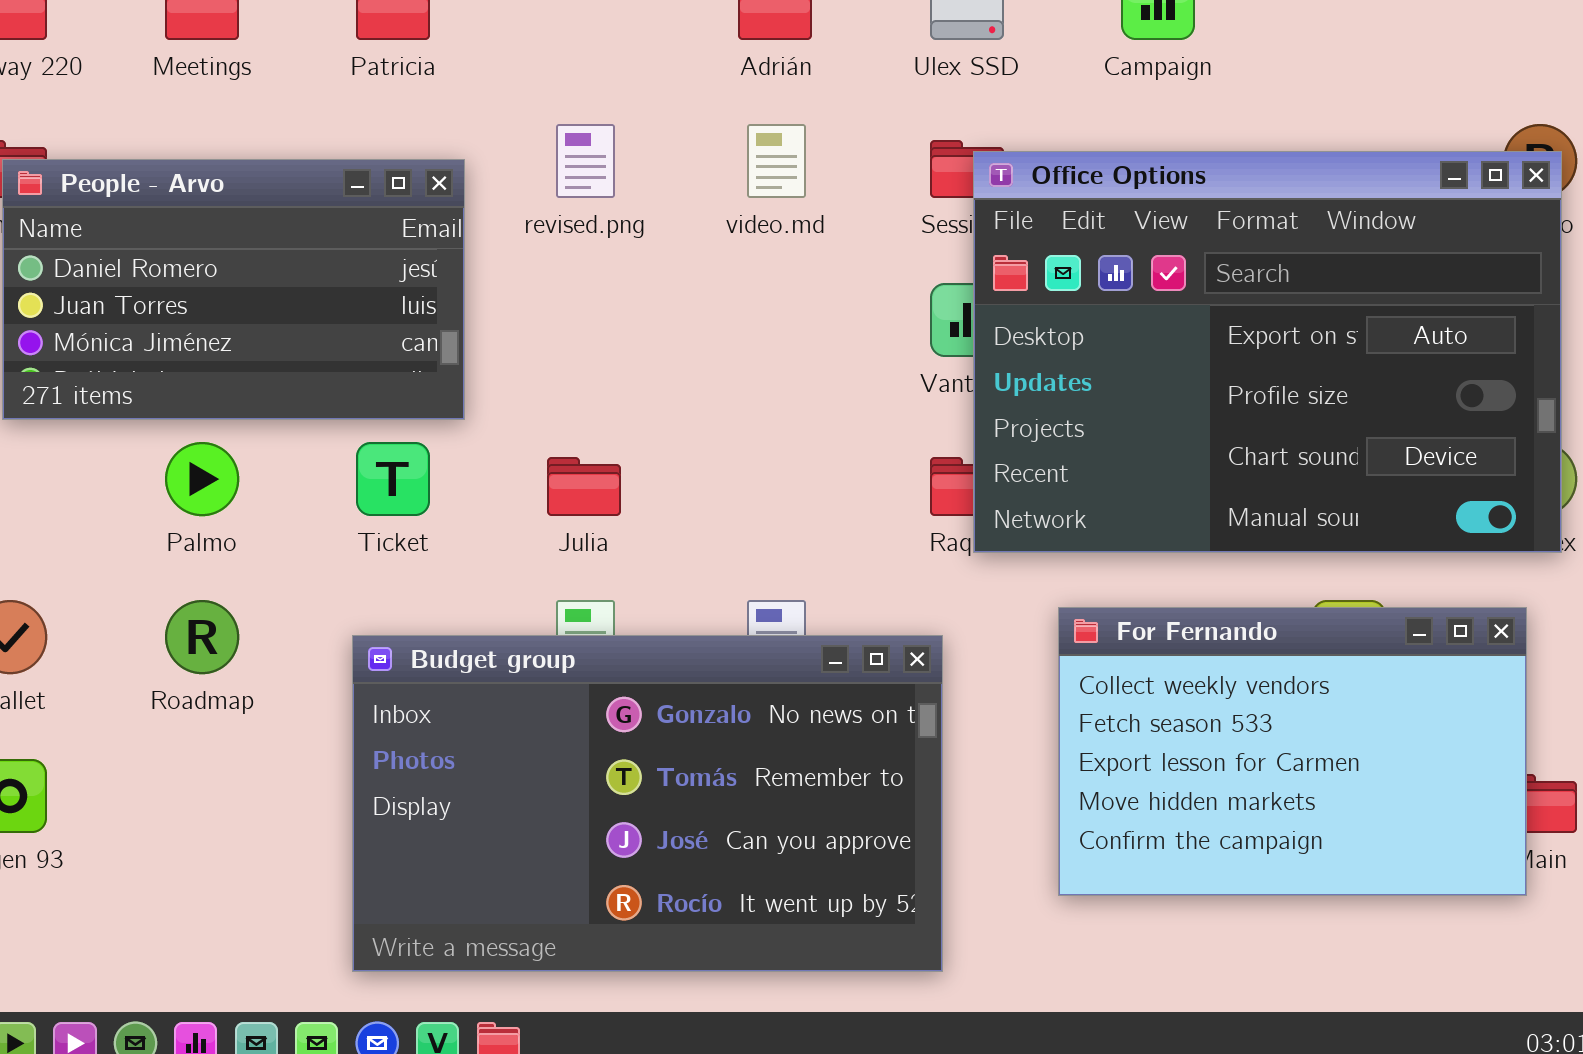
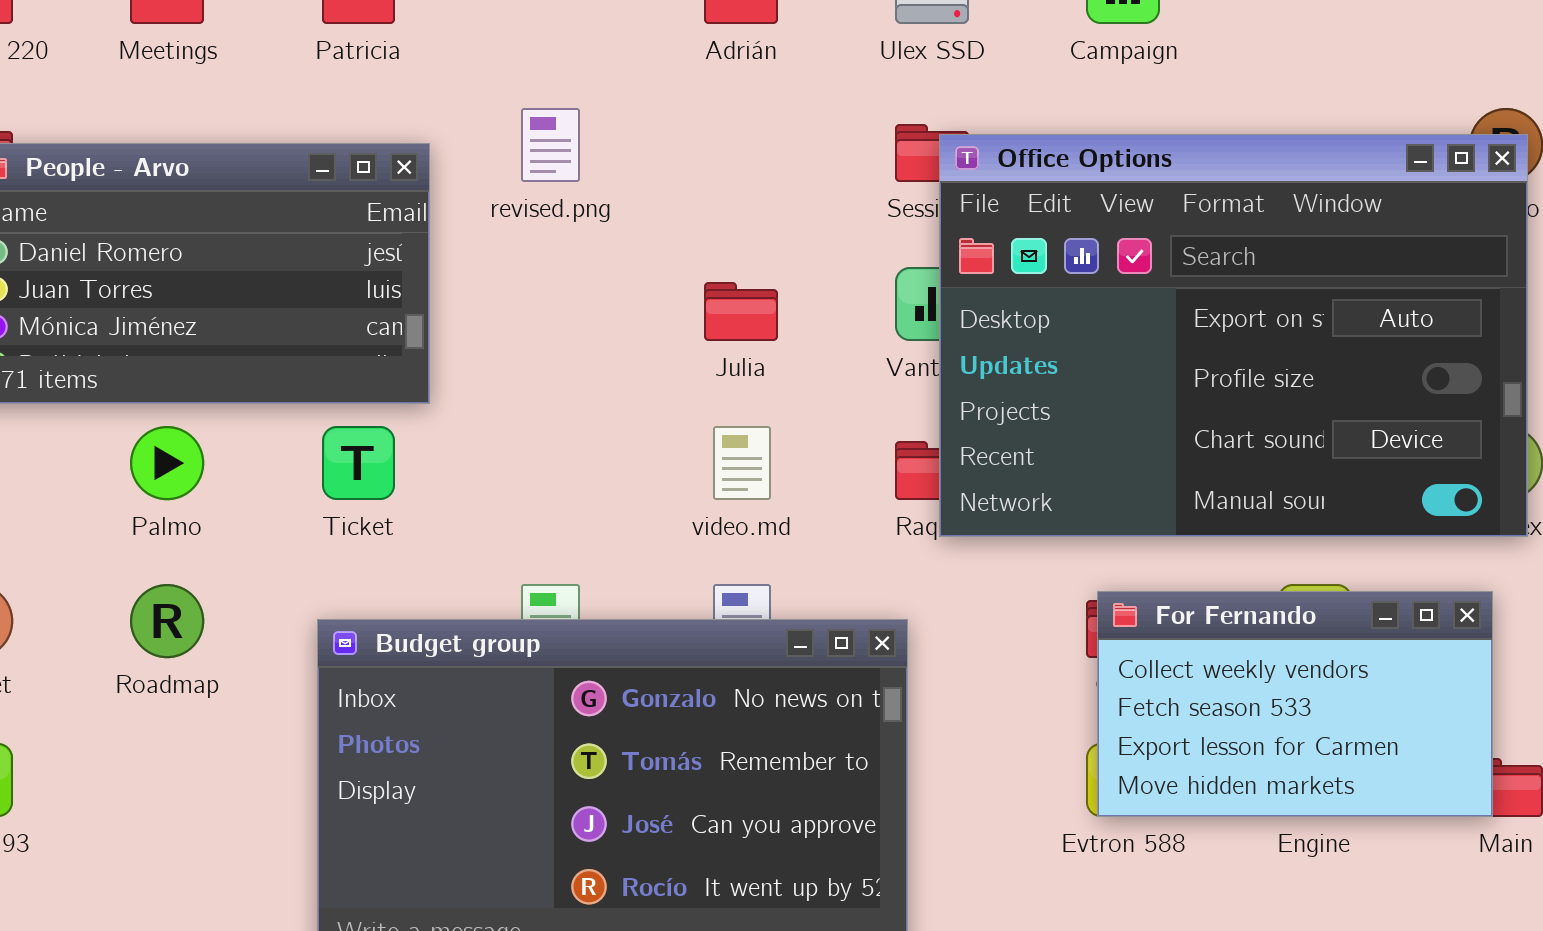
video.md: [747,124,806,198] -> [713,426,771,500], moved
Julia: [547,457,621,516] -> [704,282,778,341], moved
For Fernando: [1058,607,1527,896] -> [1097,591,1493,817], resized

